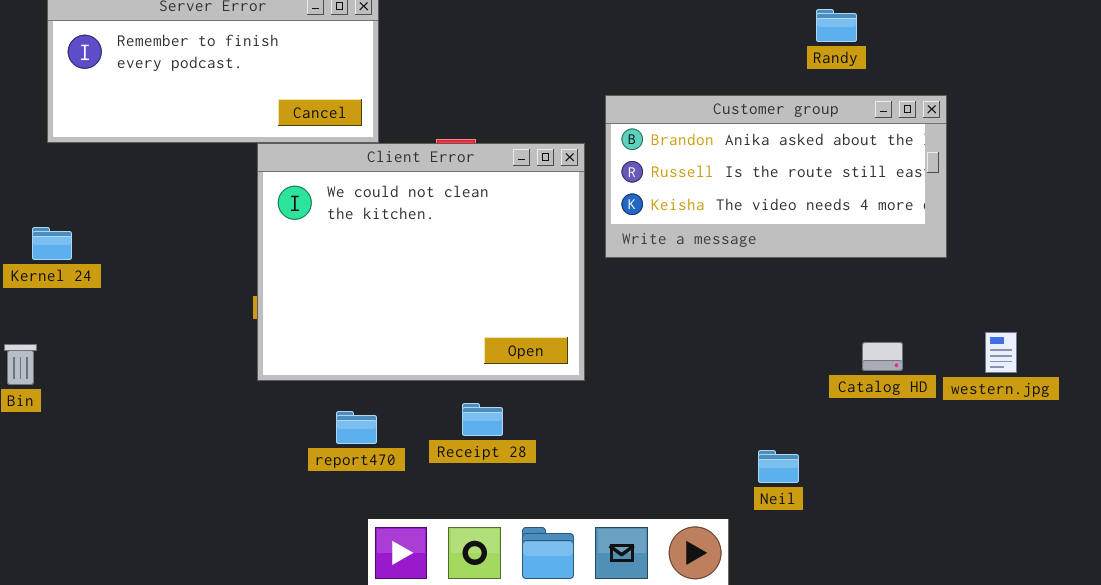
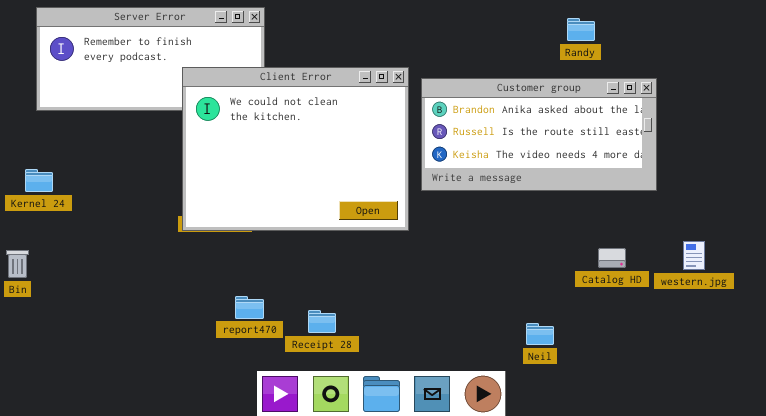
Client Error: [257,143,585,381] -> [182,67,409,231], moved
Receipt 28: [462,403,503,436] -> [308,310,336,333], moved

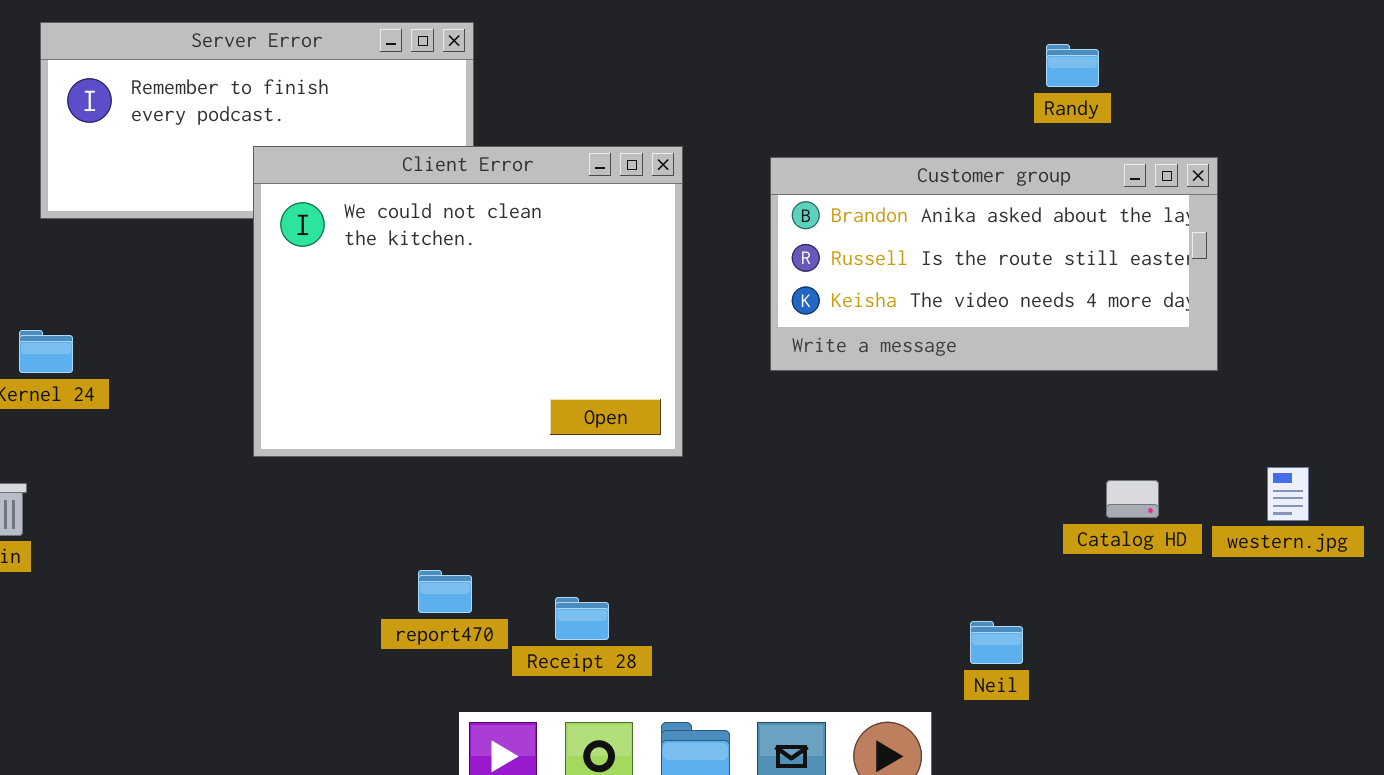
Client Error: [182,67,409,231] -> [253,146,683,457], moved

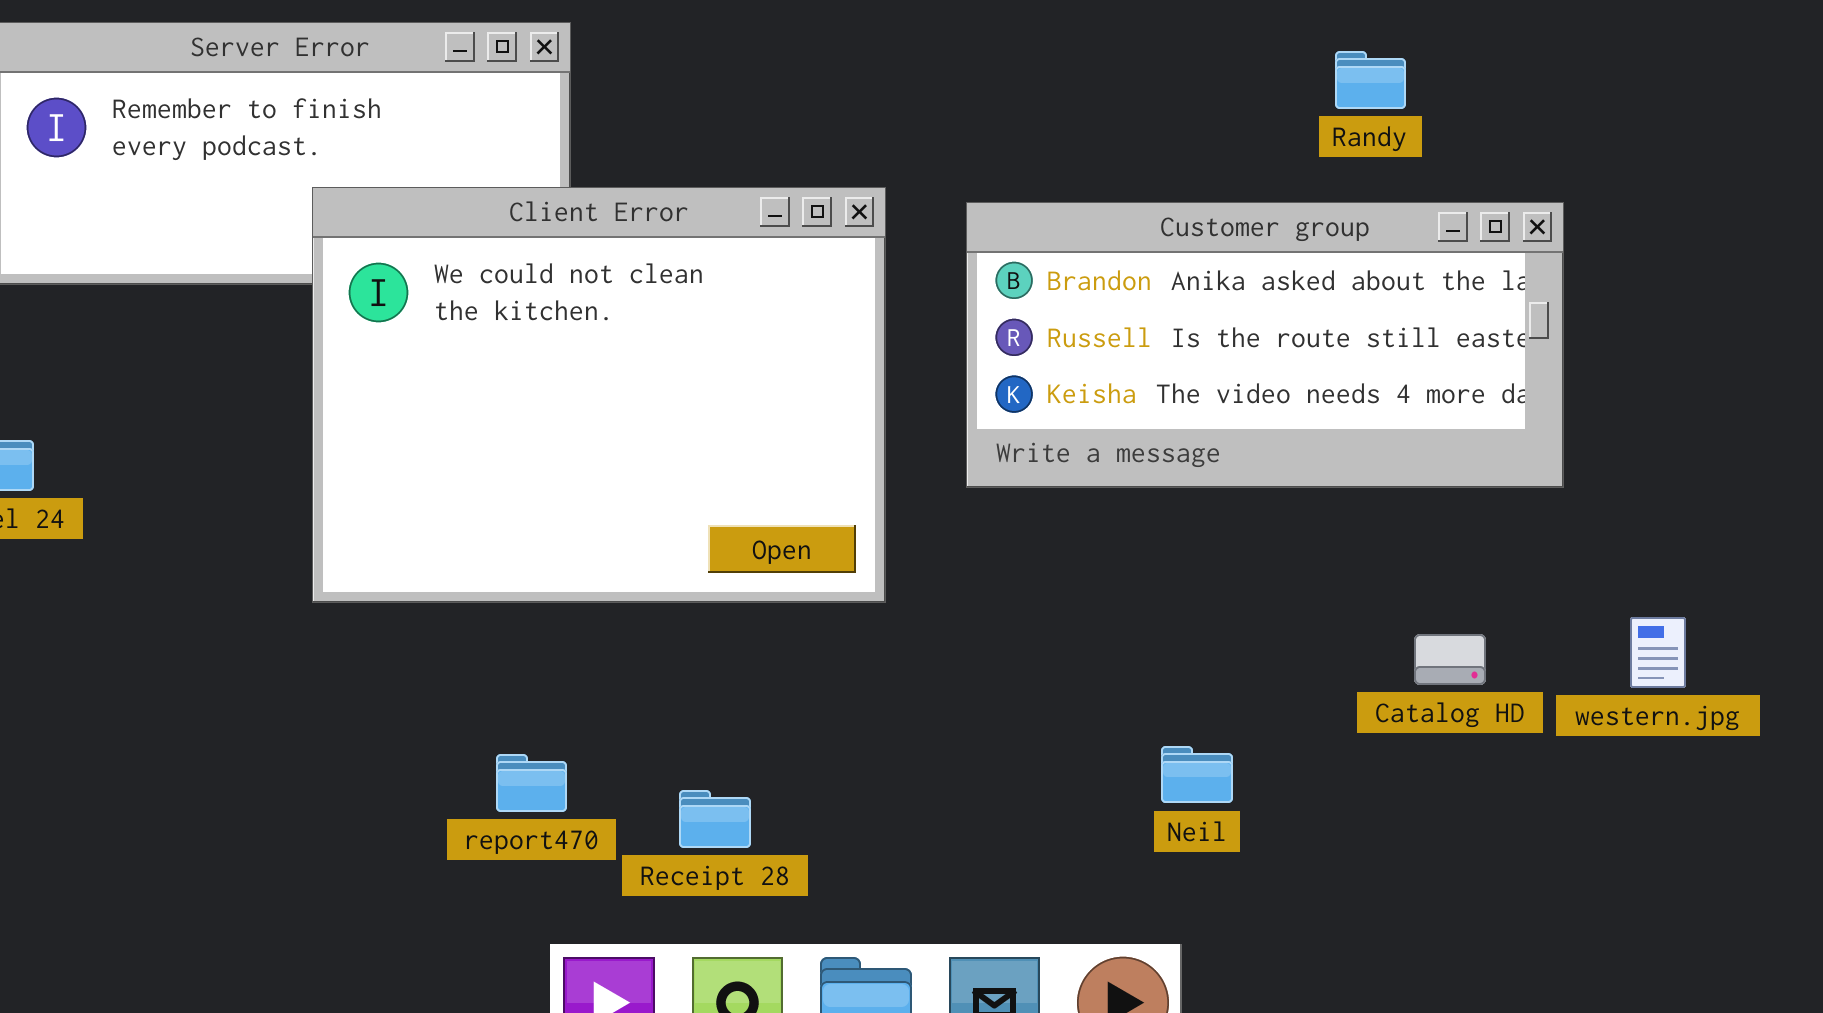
Client Error: [253,146,683,457] -> [312,187,886,603], moved
Neil: [970,621,1023,664] -> [1161,746,1233,803], moved

